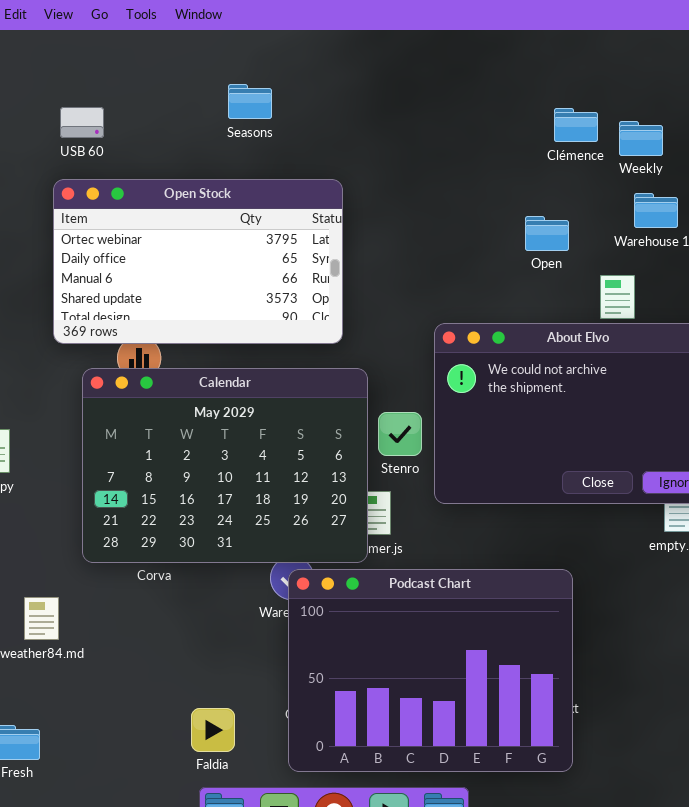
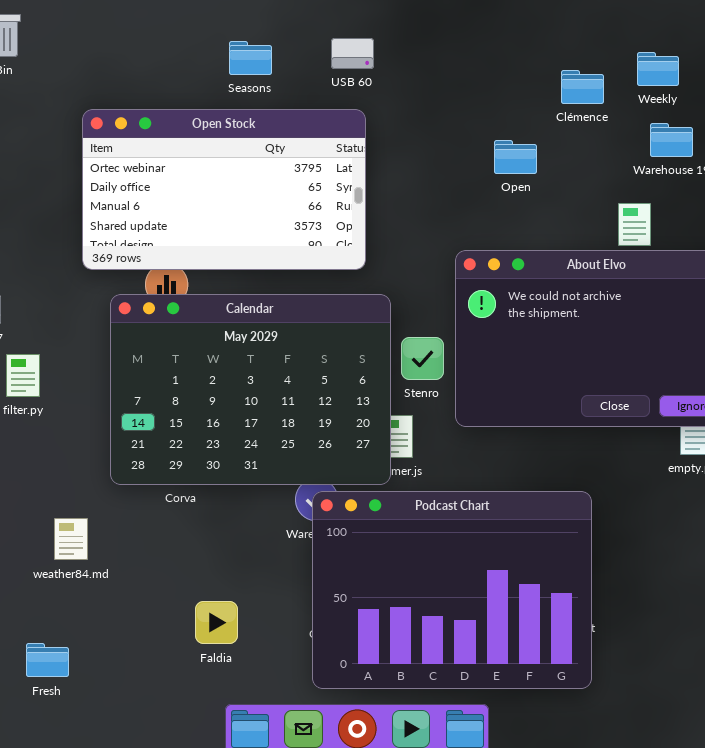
Seasons: [228,84,272,119] -> [229,41,272,75], moved
USB 60: [60,107,104,138] -> [331,38,374,69], moved
Clémence: [554,108,598,142] -> [561,70,604,104], moved
Open: [525,216,569,251] -> [494,140,537,174], moved
Faldia: [191,708,235,752] -> [195,601,238,644], moved

